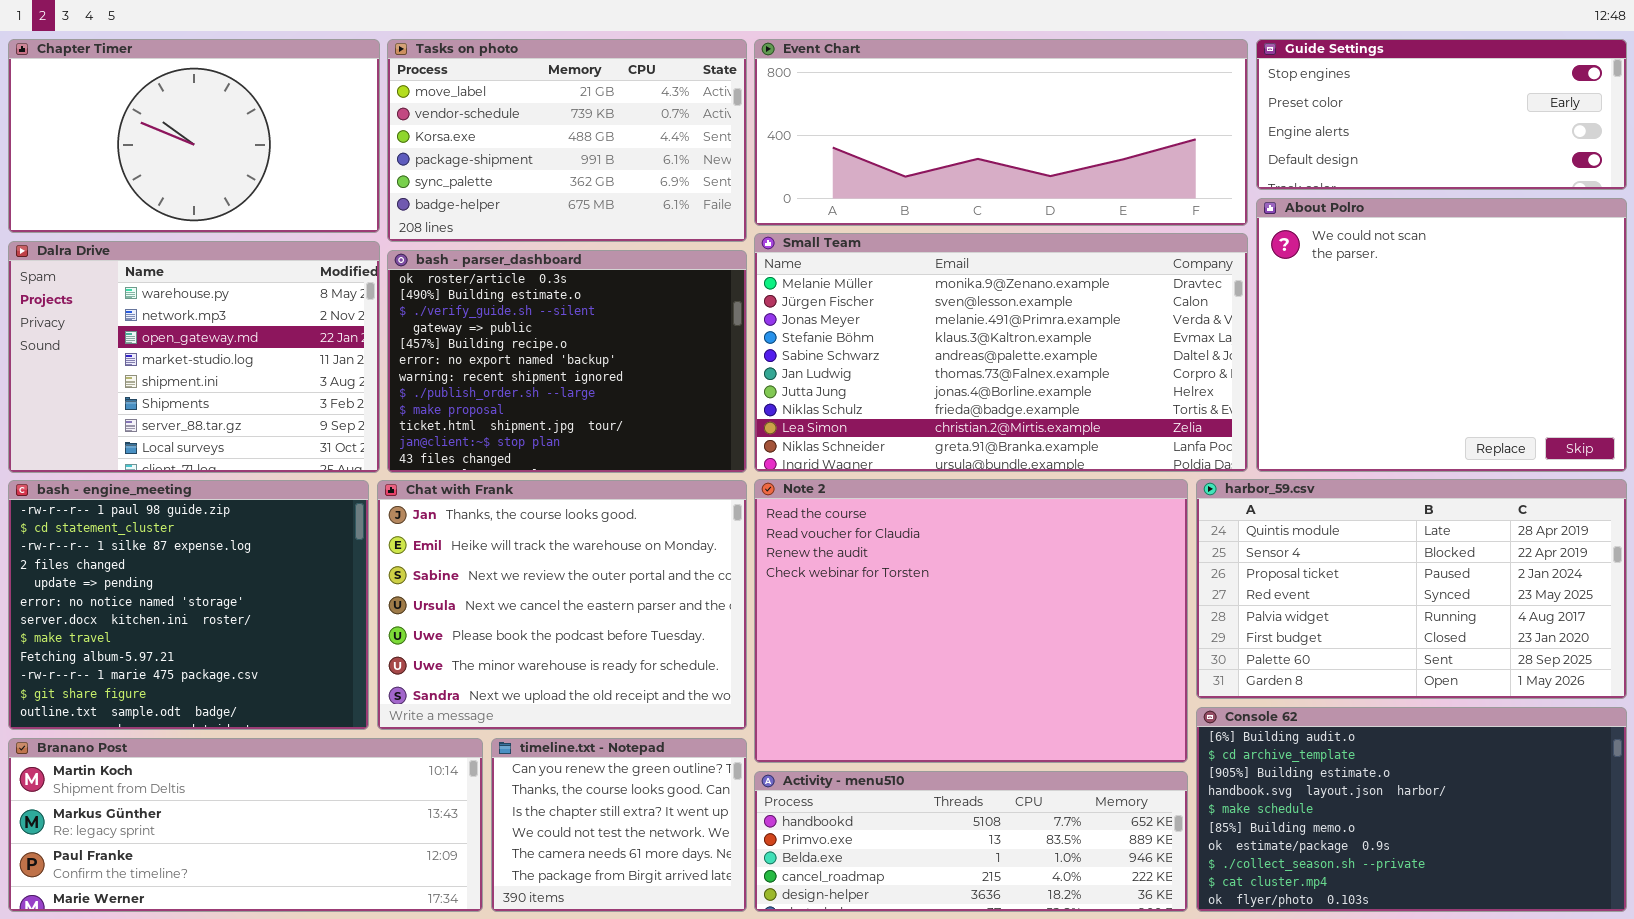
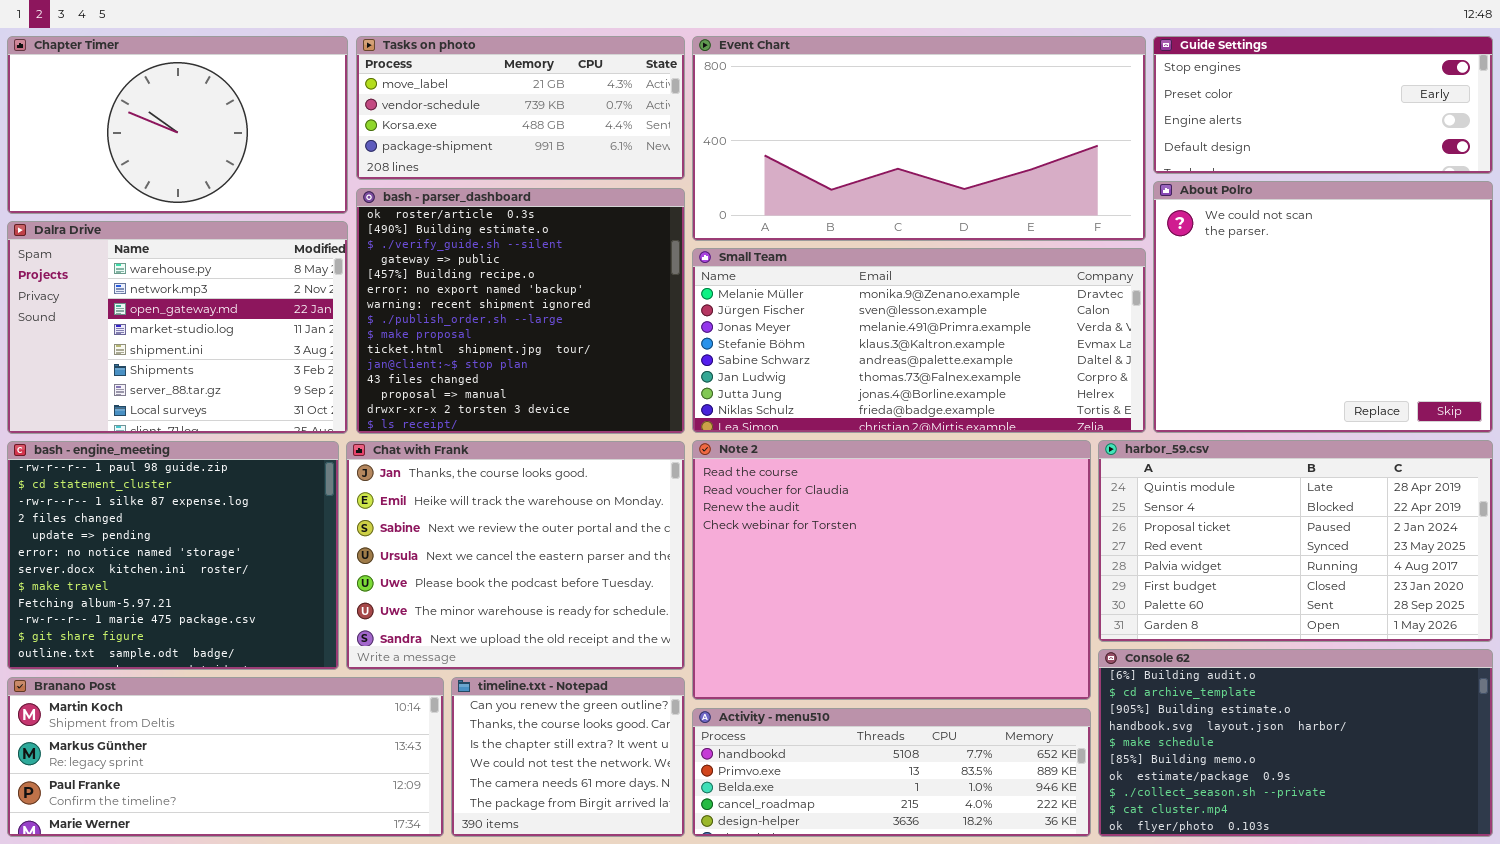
Tasks on photo: [387,39,747,242] -> [356,36,685,180], resized
Event Chart: [754,39,1248,226] -> [692,36,1146,241], resized
Small Team: [754,233,1248,472] -> [692,248,1146,433], resized
bash - parser_dashboard: [387,250,747,473] -> [356,188,685,434], resized

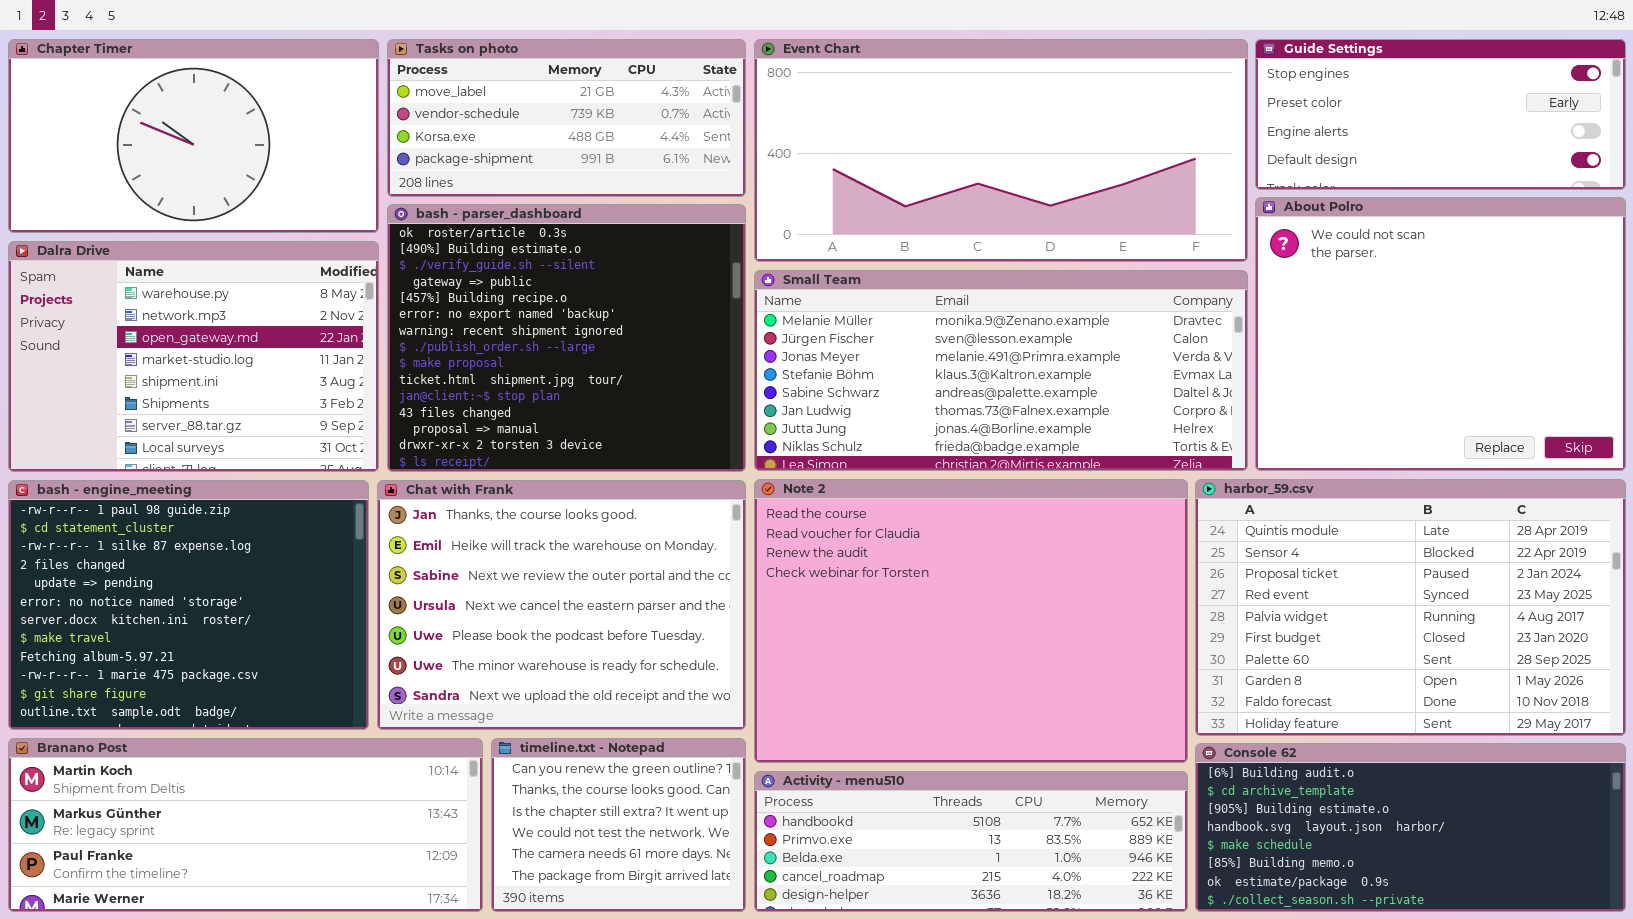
harbor_59.csv: [1098,440,1493,642] -> [1195,479,1626,736], resized
Console 62: [1098,649,1493,837] -> [1195,743,1626,912], resized

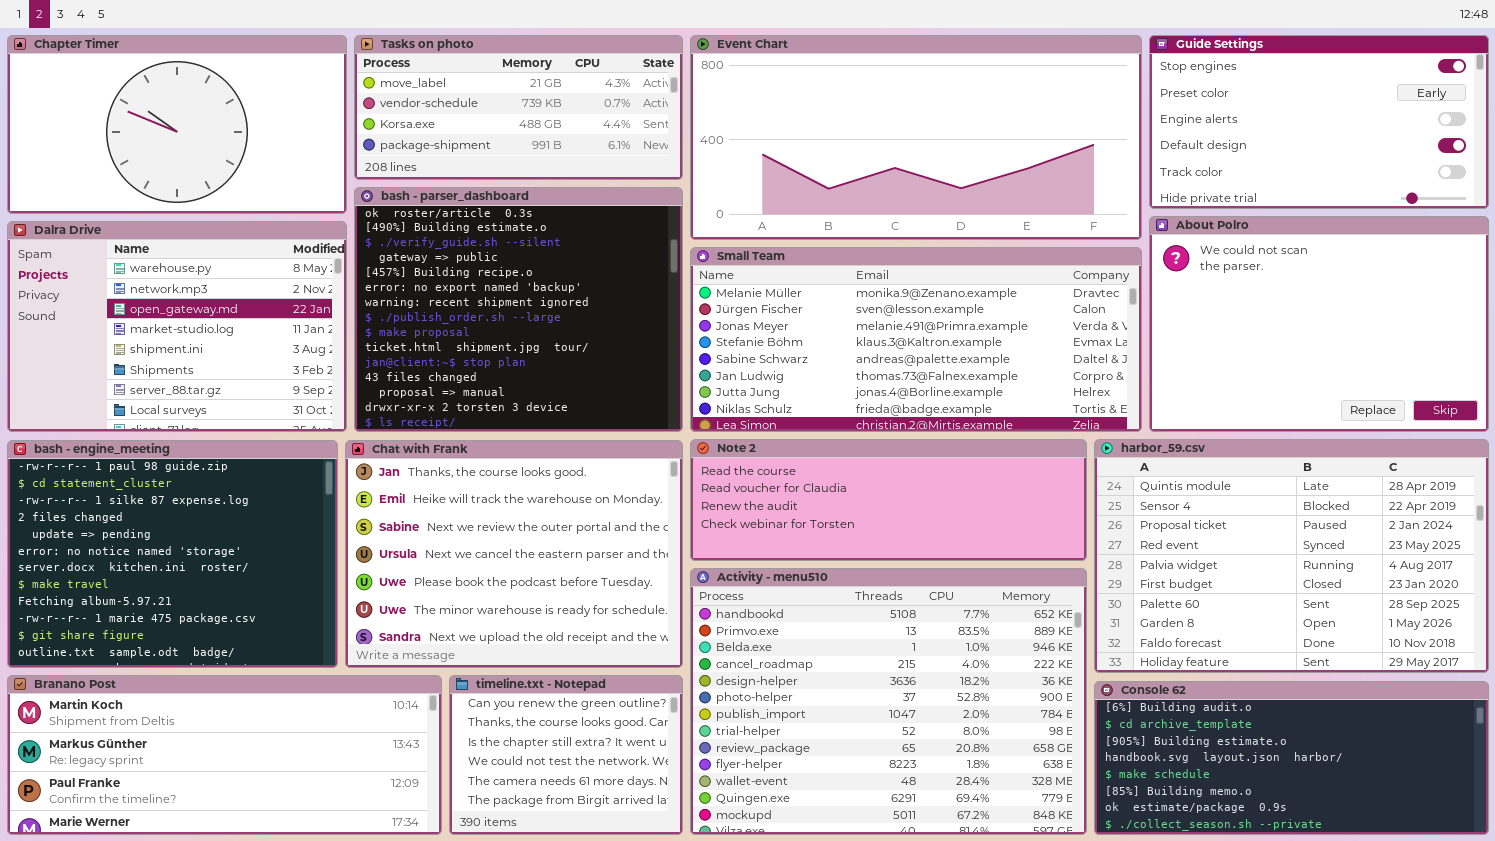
Guide Settings: [1255,39,1626,190] -> [1149,35,1489,209], resized
About Polro: [1255,197,1626,471] -> [1149,216,1489,432], resized
Note 2: [754,479,1188,763] -> [690,439,1087,561], resized
Activity - menu510: [754,771,1188,912] -> [690,568,1087,835], resized

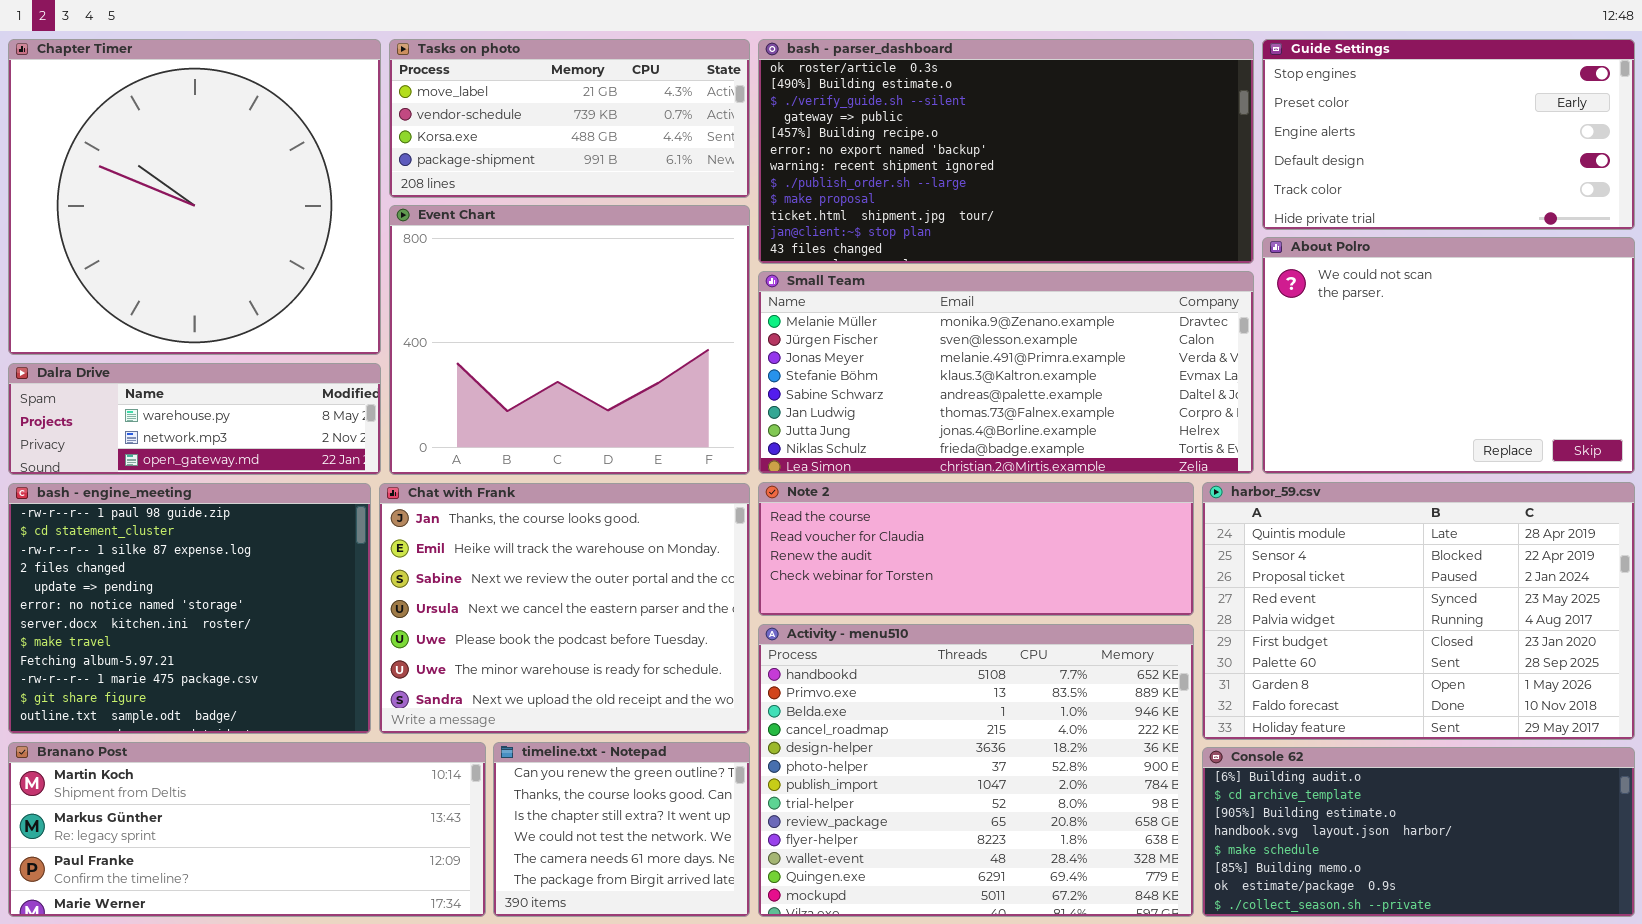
Chapter Timer: [7,35,347,214] -> [8,39,381,355], resized
Event Chart: [690,35,1142,240] -> [389,205,750,475], moved, resized
bash - parser_dashboard: [354,187,683,432] -> [758,39,1254,264], moved, resized
Dalra Drive: [7,221,347,432] -> [8,363,381,475], resized

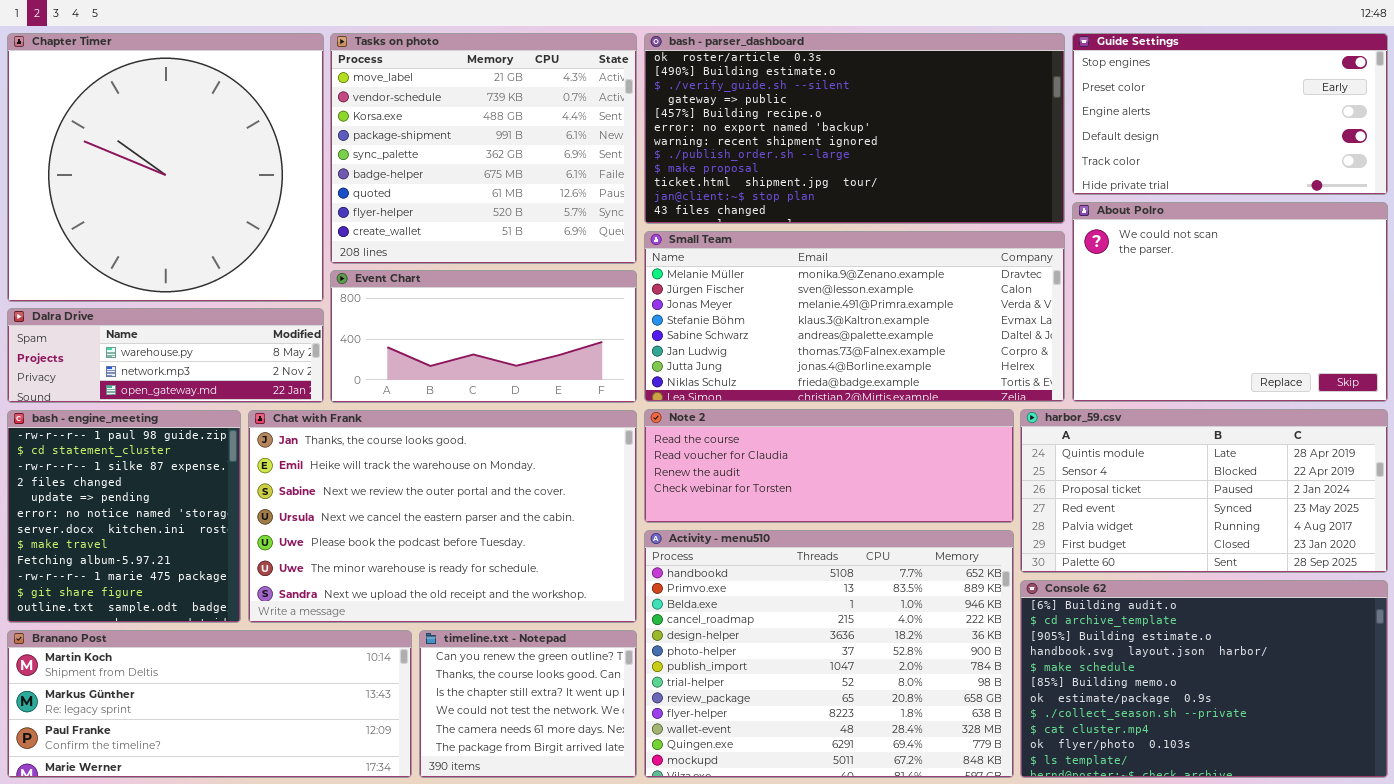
Tasks on photo: [389,39,750,198] -> [330,33,637,264], resized
Event Chart: [389,205,750,475] -> [330,270,637,403], resized
harbor_59.csv: [1202,482,1635,740] -> [1020,409,1388,573], resized
bash - engine_meeting: [8,483,371,734] -> [7,410,241,623], resized
Chat with Frank: [379,483,750,734] -> [248,410,637,623], resized
Console 62: [1202,747,1635,917] -> [1020,580,1388,778], resized

